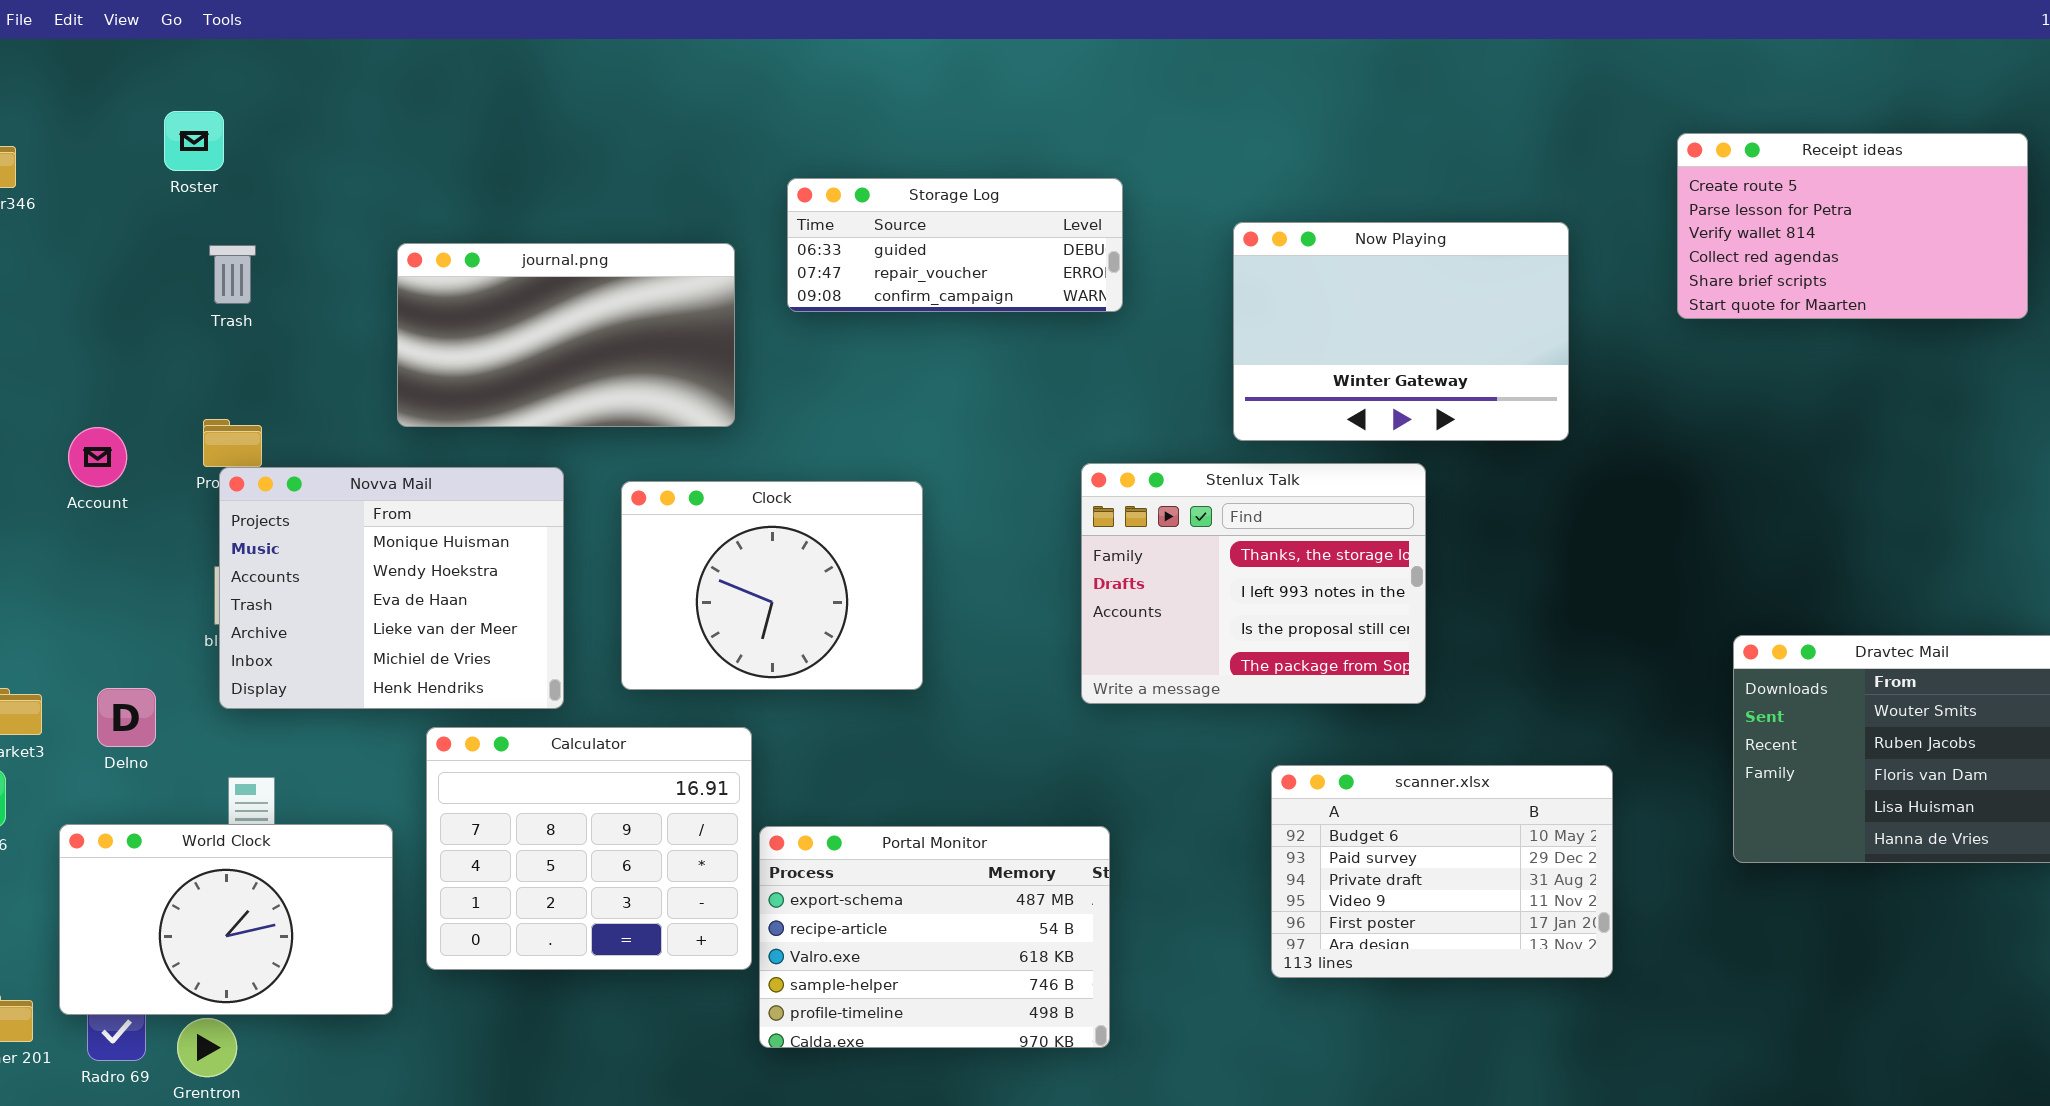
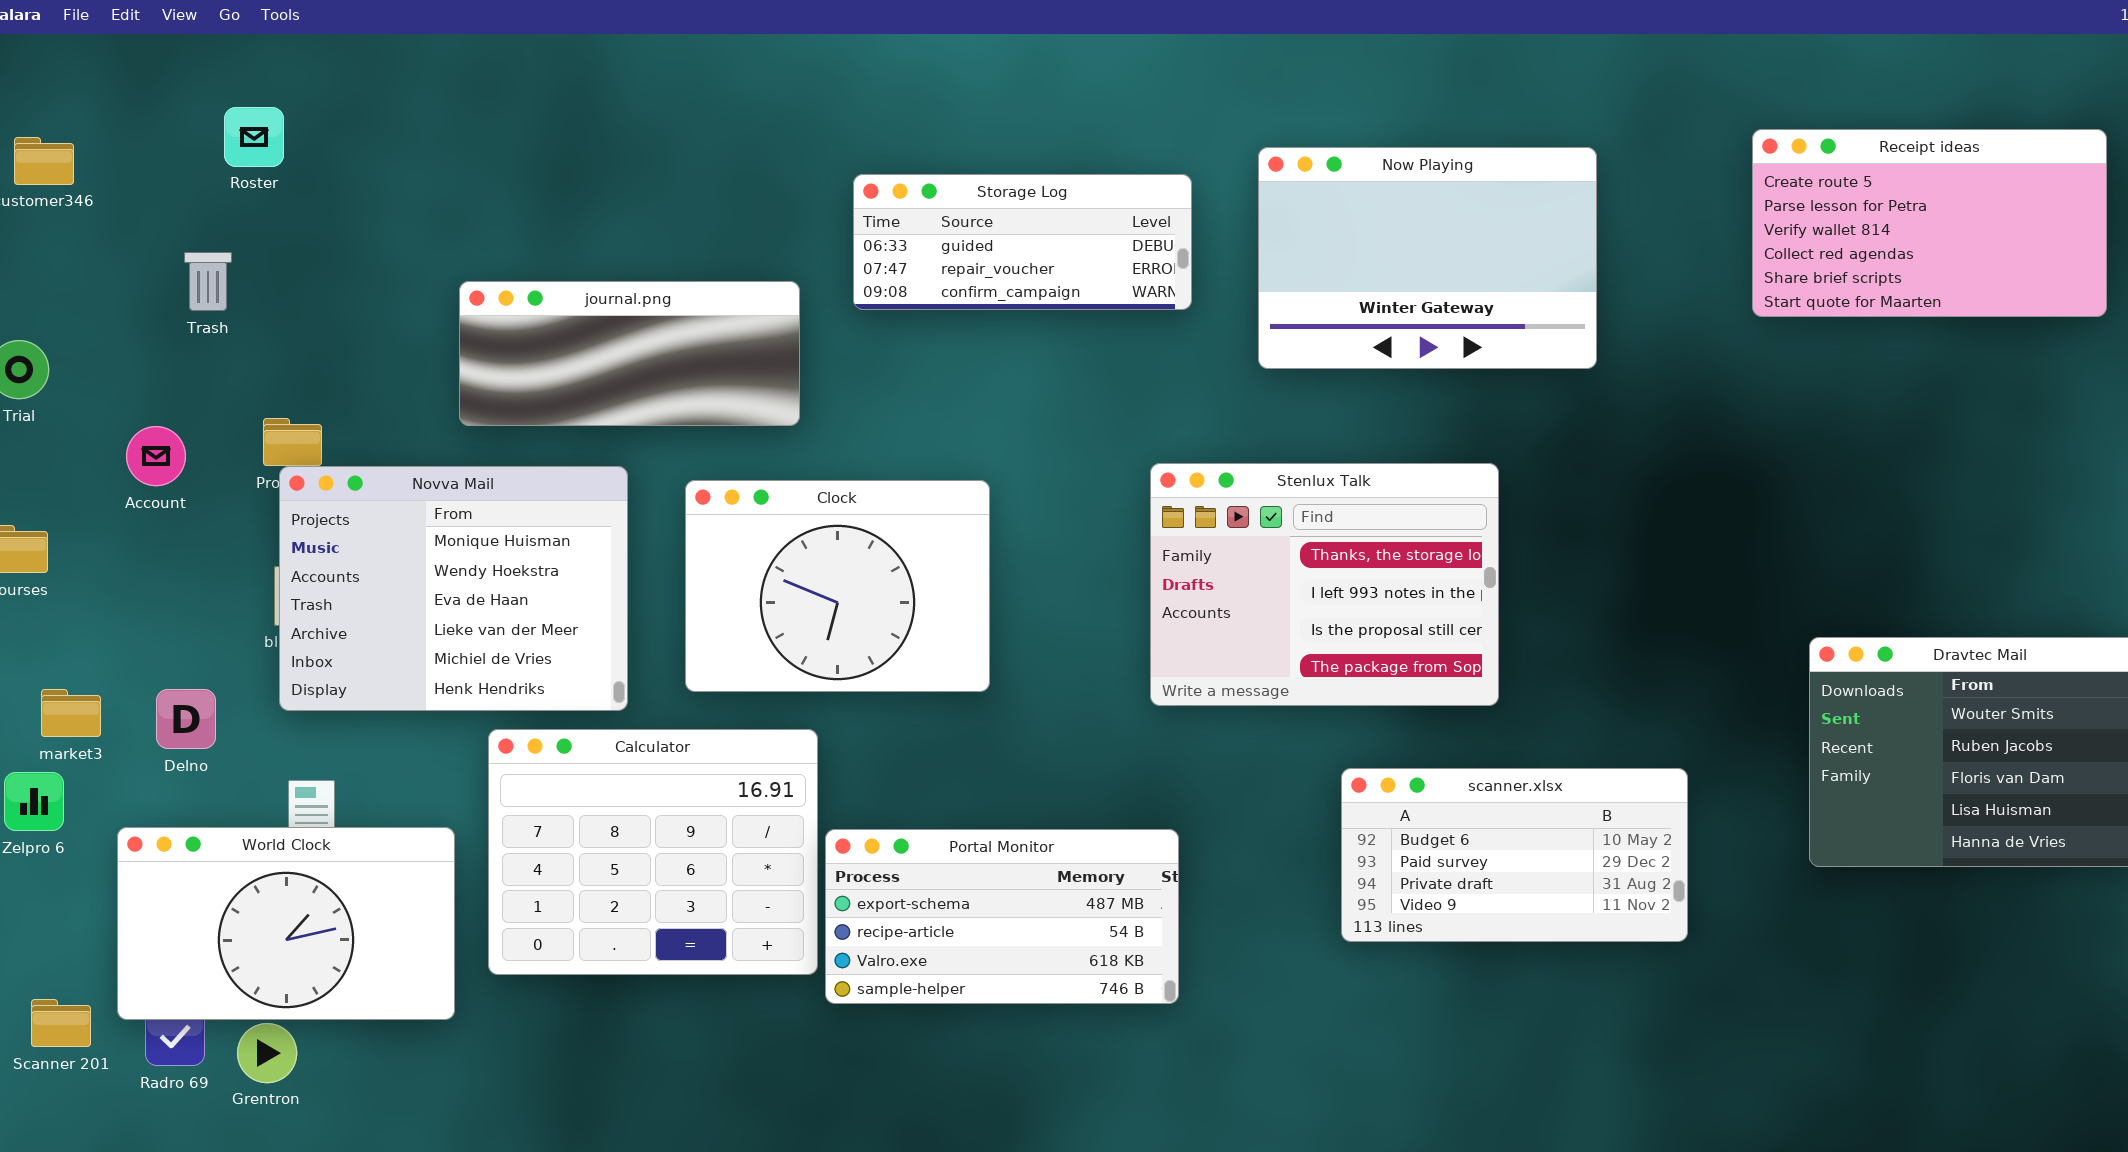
Now Playing: [1233,222,1569,441] -> [1258,147,1597,369], moved
journal.png: [397,243,735,427] -> [459,281,800,426], resized
Trash: [209,245,256,304] -> [184,252,232,311], moved
scanner.xlsx: [1271,765,1613,978] -> [1341,768,1688,942], resized
Portal Monitor: [759,826,1110,1048] -> [825,829,1179,1004], resized

